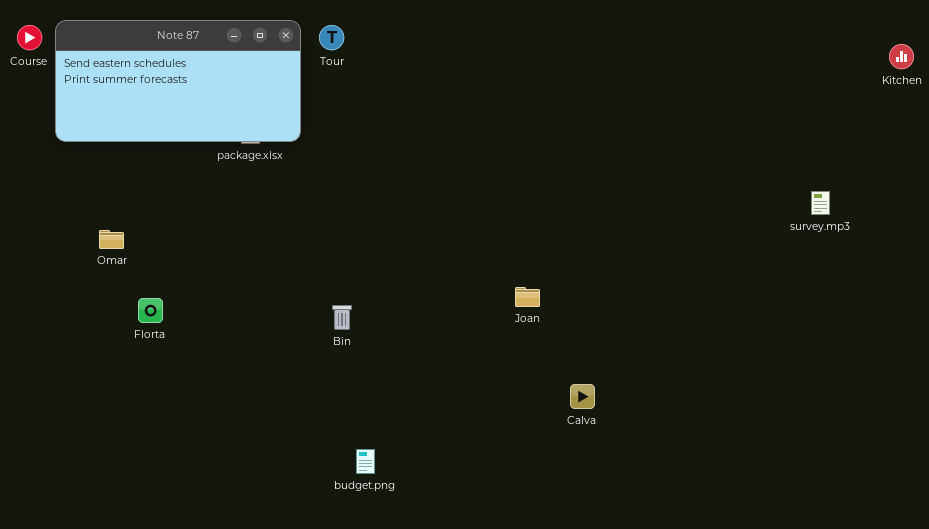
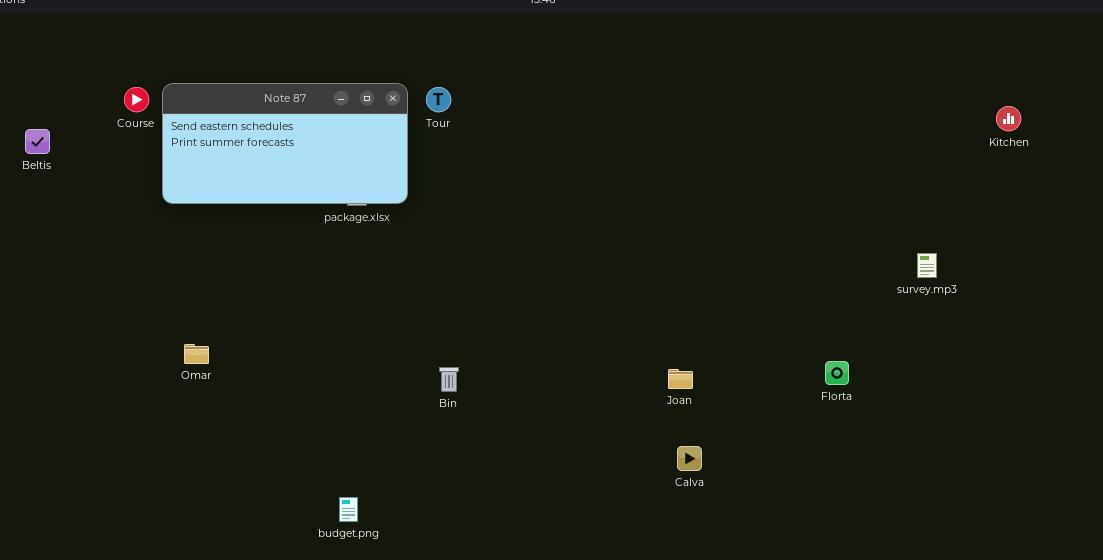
Omar: [99,230,124,249] -> [184,344,209,364], moved
Joan: [515,287,540,307] -> [668,369,693,389], moved
Florta: [138,298,163,323] -> [825,361,849,385], moved
budget.png: [356,449,375,474] -> [339,497,358,522], moved

